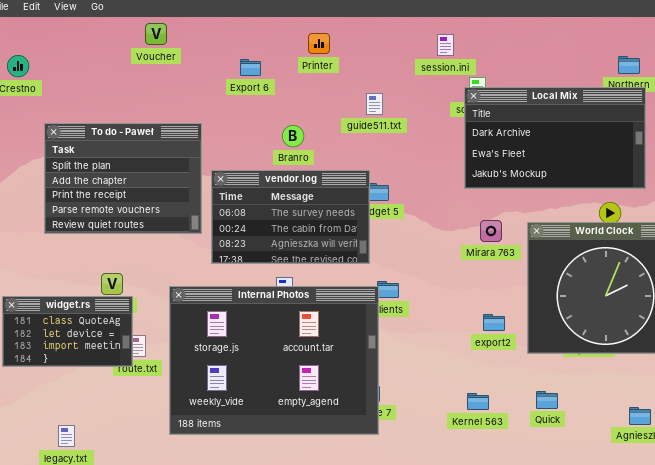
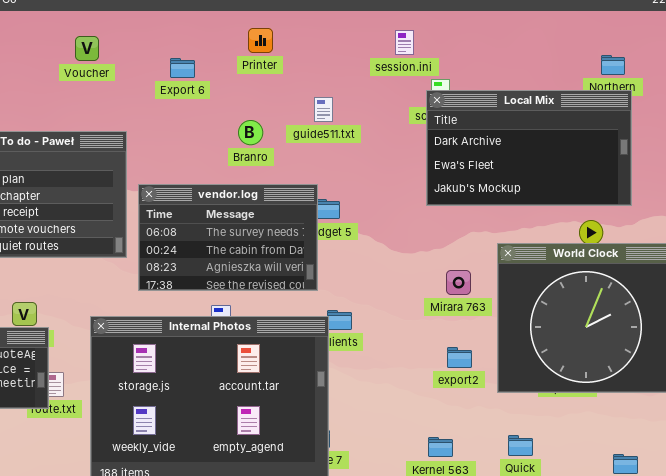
Voucher: [145,23,167,45] -> [75,36,99,61], moved
Branro: [282,125,304,147] -> [238,120,263,145], moved
Mirara 763: [480,220,502,242] -> [446,270,471,295], moved

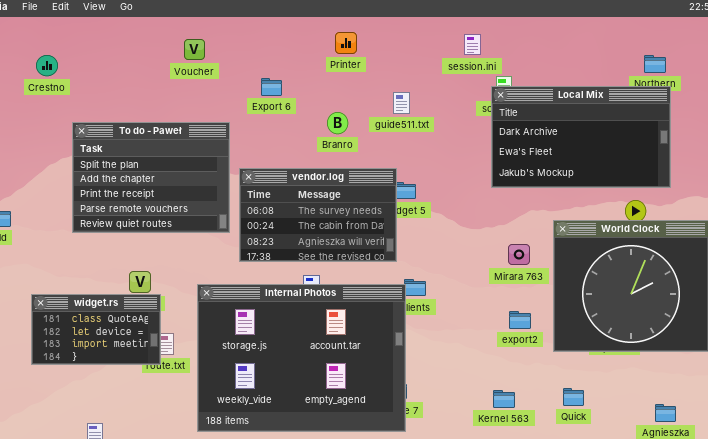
Export 6: [170,58,195,78] -> [261,78,282,96], moved

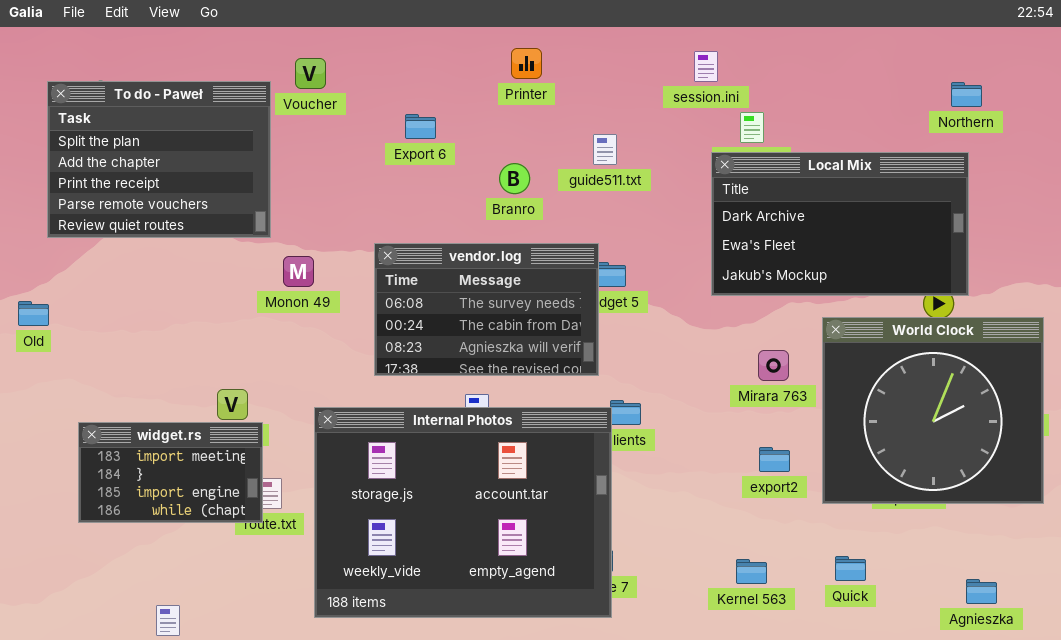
Local Mix: [491,86,671,188] -> [711,152,969,296], moved
To do - Paweł: [72,122,230,233] -> [47,81,271,238], moved
widget.rs: [31,294,161,365] -> [78,422,263,523], scrolled down 2 rows

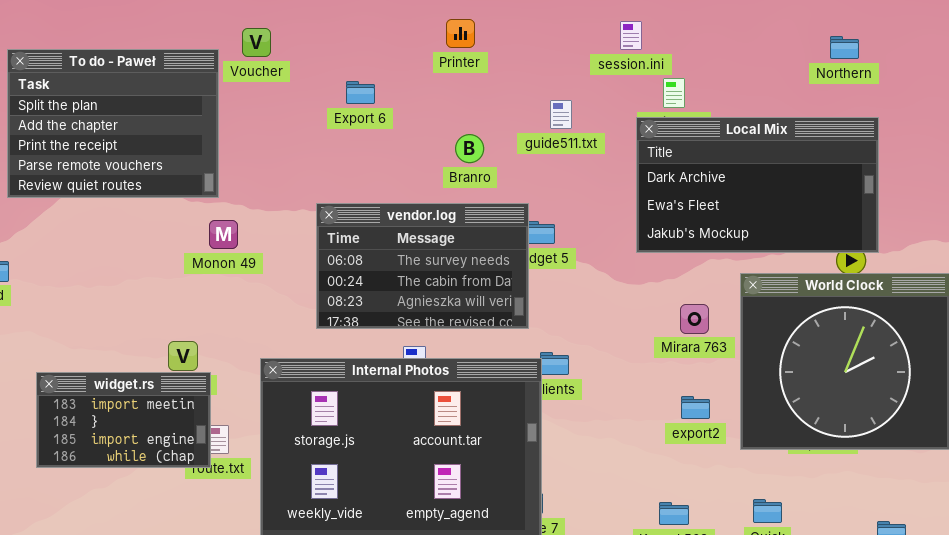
Northern: [951,82,982,107] -> [830,36,859,59], moved
guide511.txt: [593,134,617,165] -> [550,100,572,129], moved
Branro: [499,163,530,194] -> [455,134,484,163], moved
Monon 49: [283,256,314,287] -> [209,220,238,249], moved

